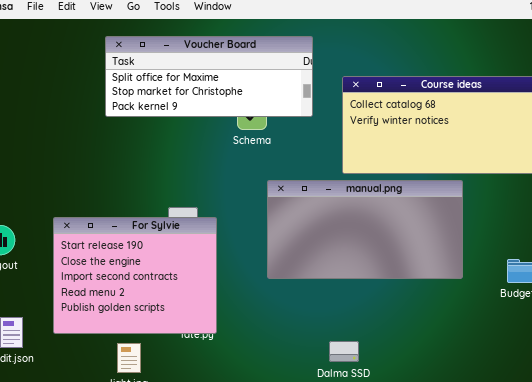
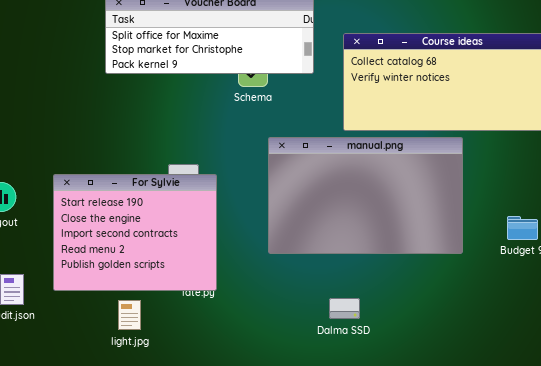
manual.png: [267,180,463,279] -> [268,137,463,254], resized

